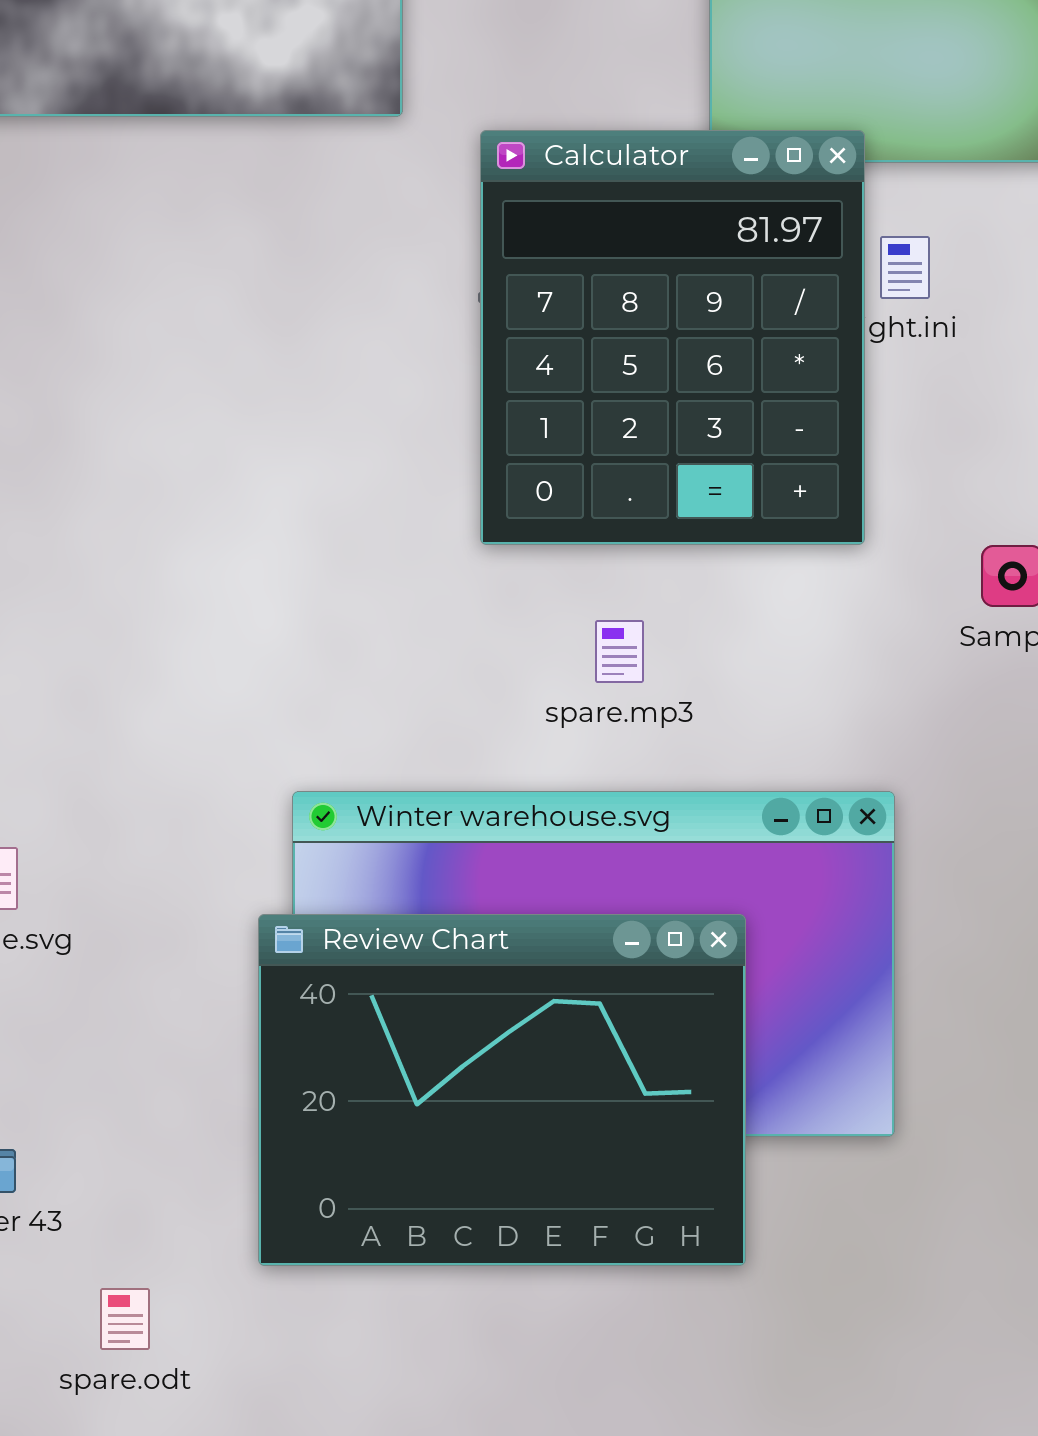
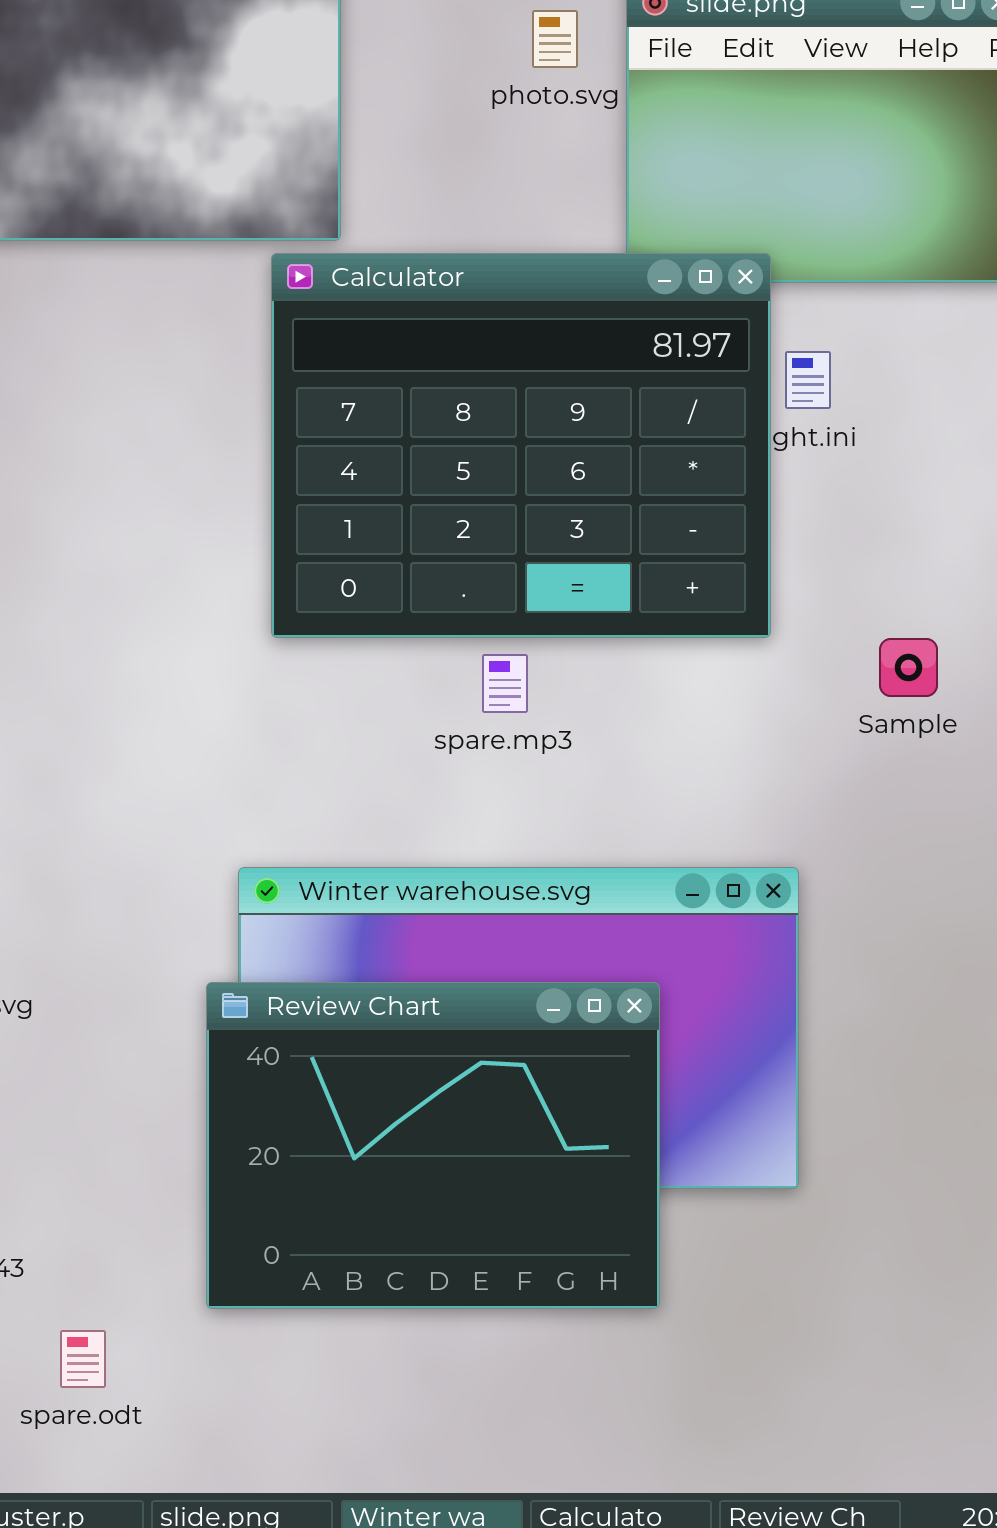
Calculator: [480,130,865,545] -> [271,253,771,638], resized
spare.mp3: [595,620,644,683] -> [482,654,528,713], moved

